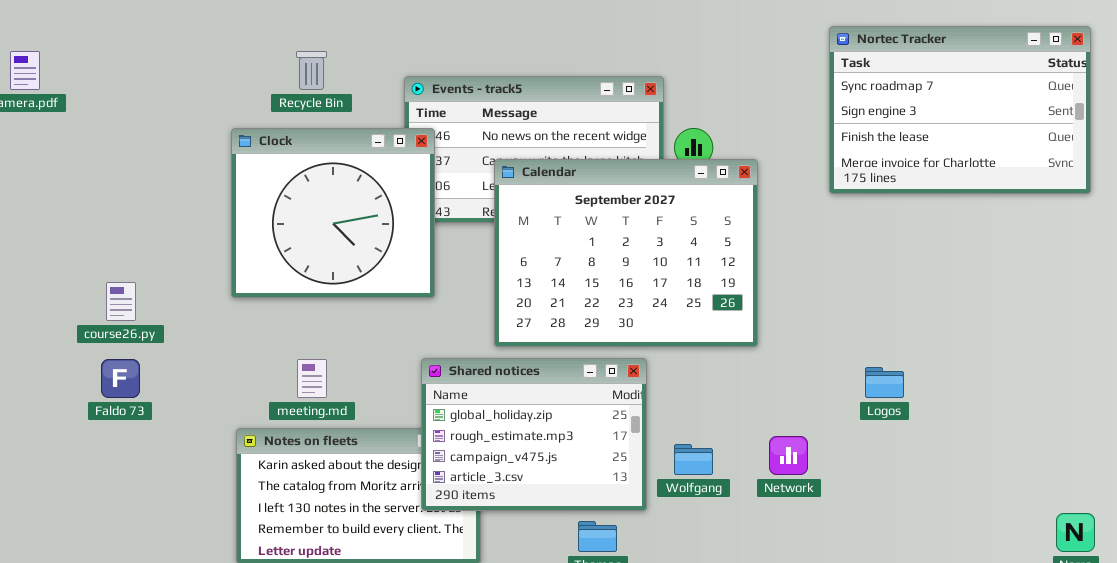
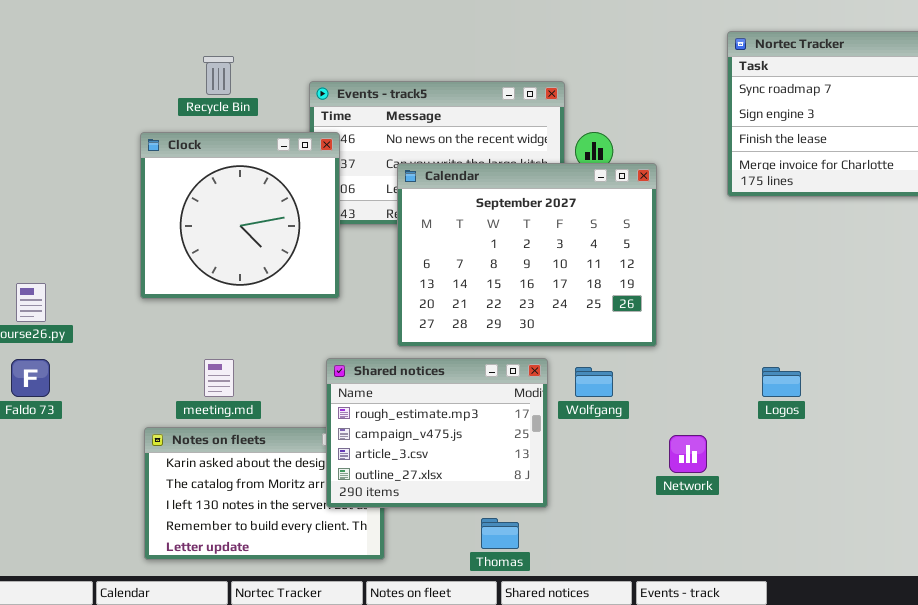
Shared notices: [421,358,647,511] -> [326,358,548,508], scrolled down 1 row
Wolfgang: [674,444,713,475] -> [575,367,613,397], moved

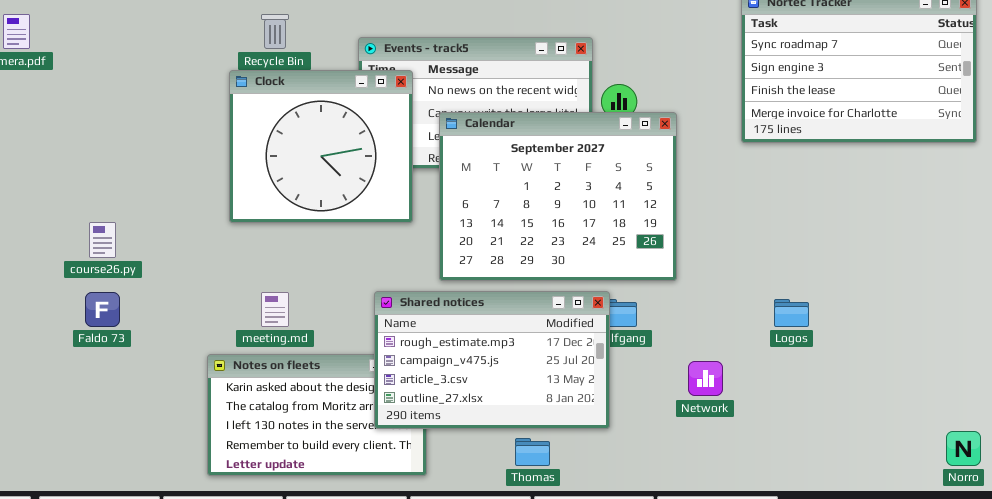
Clock: [140,132,340,299] -> [229,70,413,223], moved
Shared notices: [326,358,548,508] -> [374,291,610,429], resized

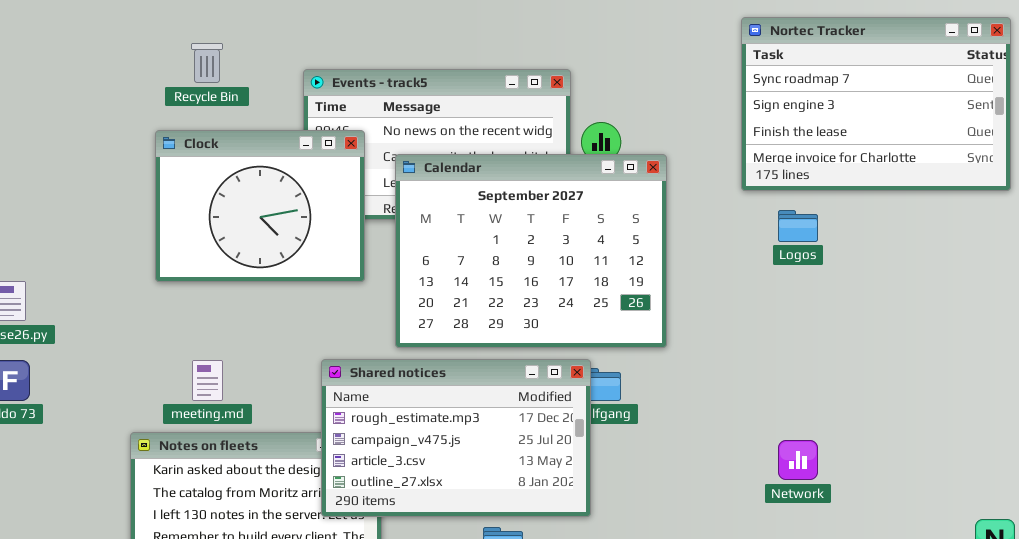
Clock: [229,70,413,223] -> [155,130,365,282], resized
Logos: [774,299,809,327] -> [778,210,818,242], moved
Network: [688,361,723,396] -> [778,440,818,480], moved

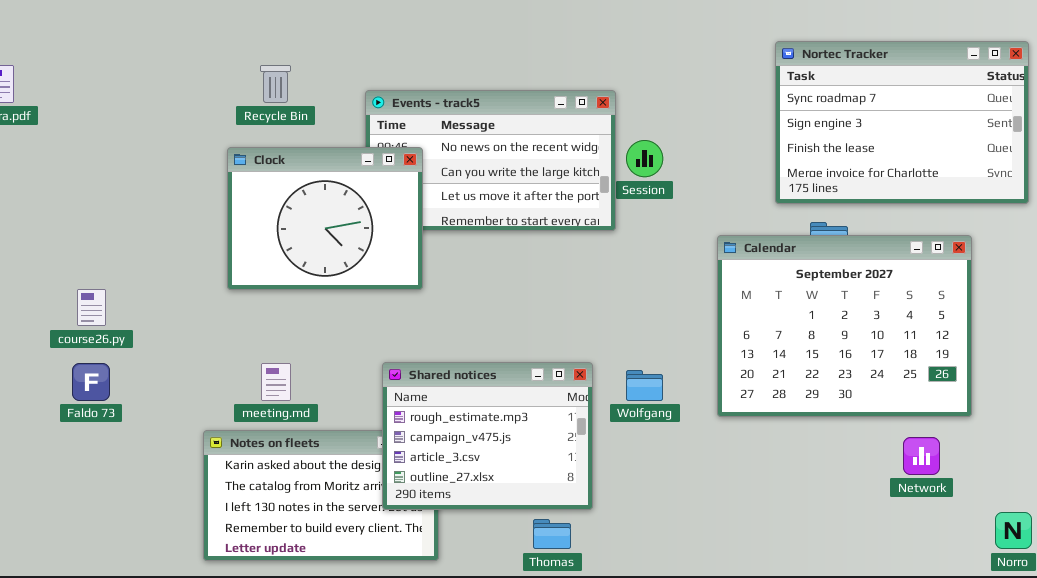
Calendar: [395,154,667,348] -> [717,235,972,417], moved
Shared notices: [321,359,591,517] -> [382,362,593,510], resized
Network: [778,440,818,480] -> [903,437,940,475], moved

